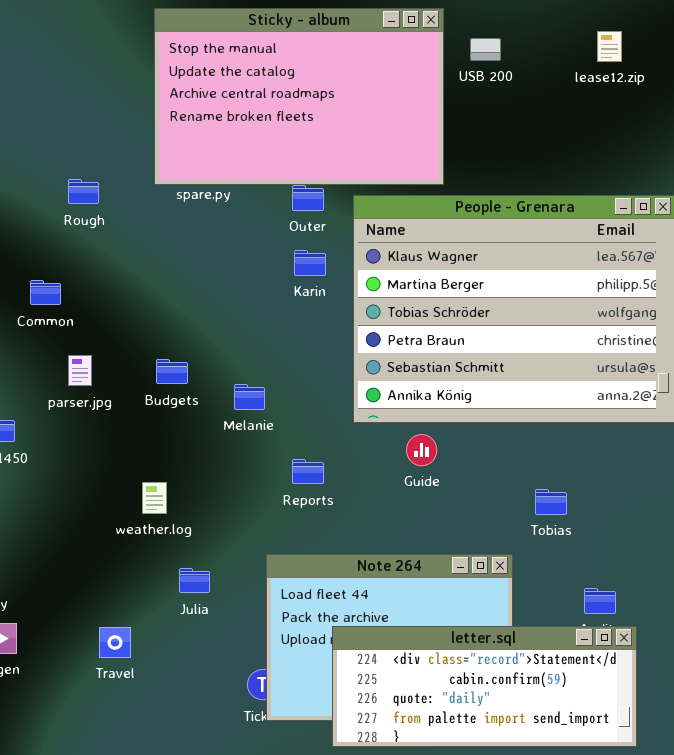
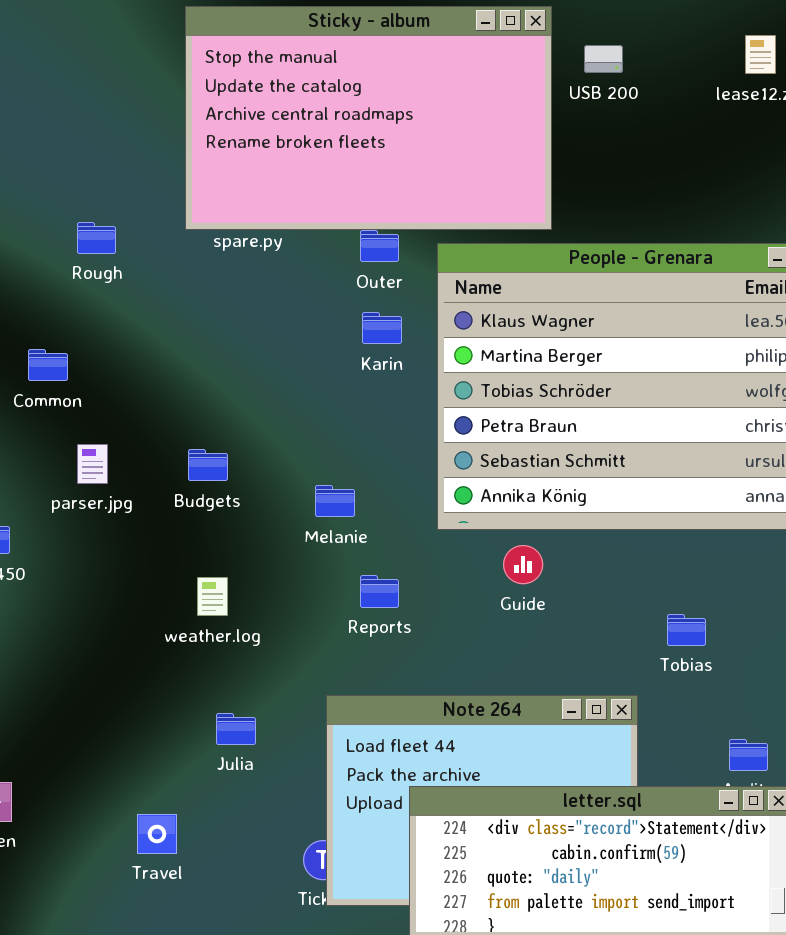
Melanie: [234,384,265,410] -> [315,485,355,517], moved
weather.log: [142,482,167,514] -> [197,577,228,616], moved
Travel: [99,627,131,658] -> [137,814,177,854], moved

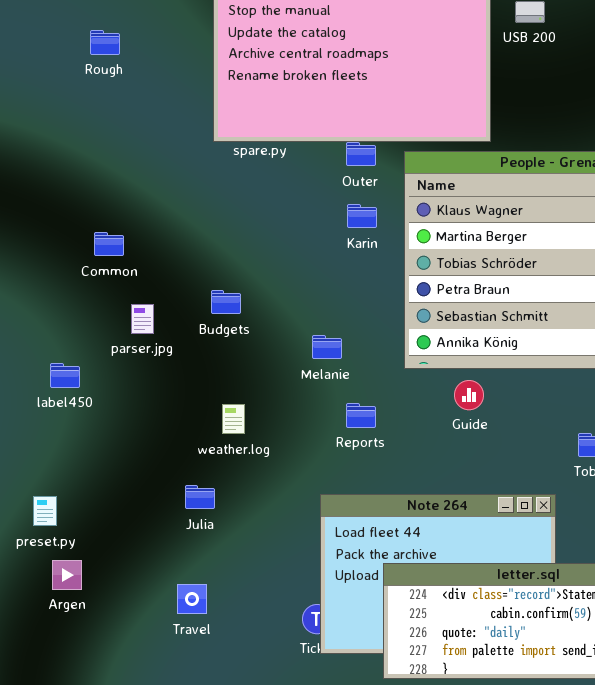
Rough: [77,222,116,254] -> [90,30,120,55], moved
Budgets: [188,449,228,481] -> [211,290,241,314], moved
Julia: [216,713,256,745] -> [185,485,215,509], moved

